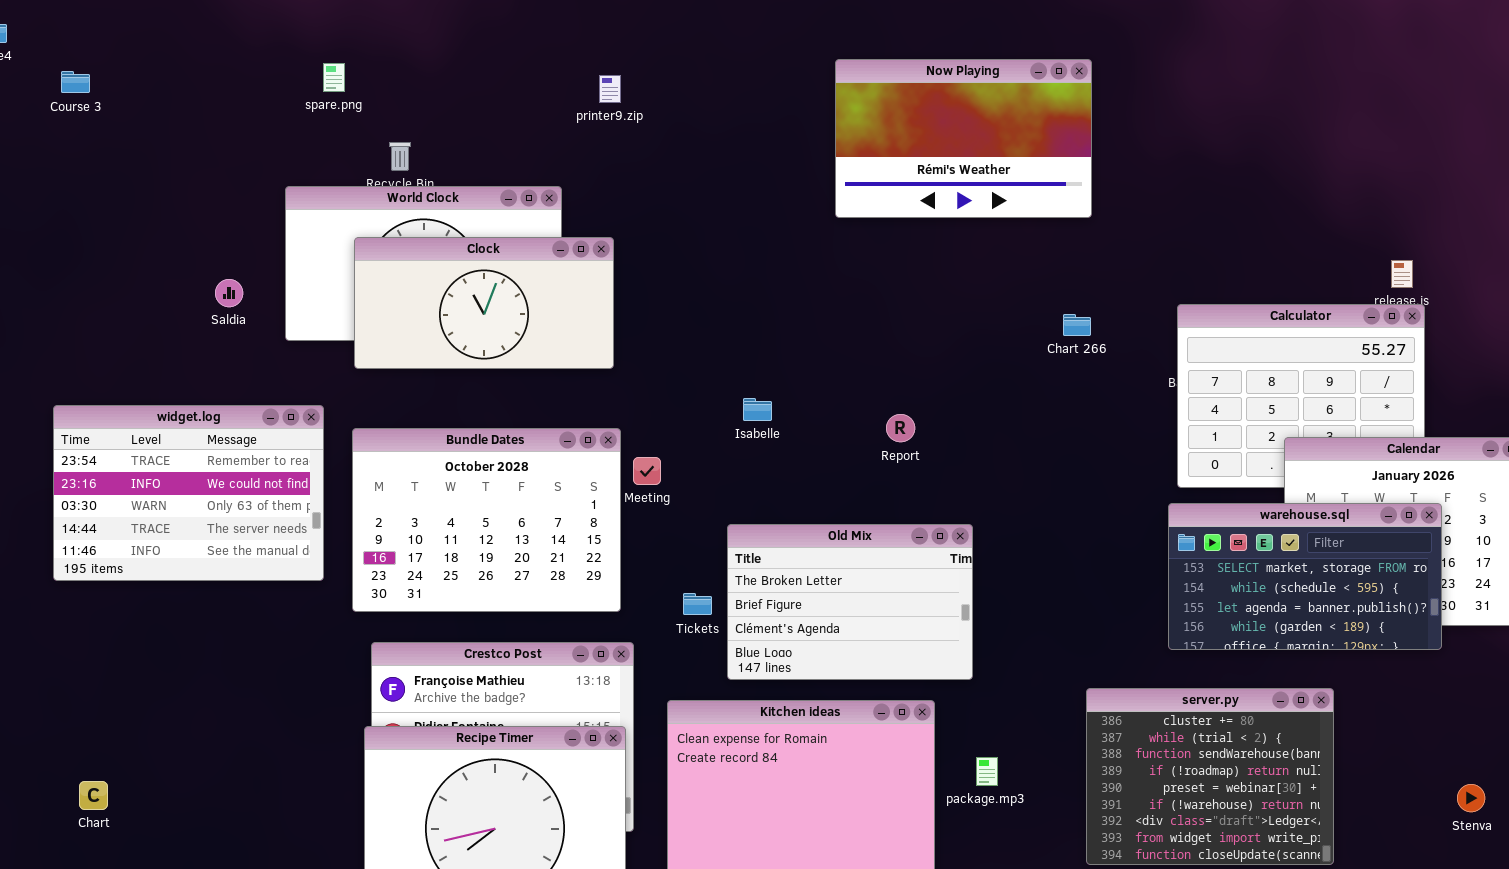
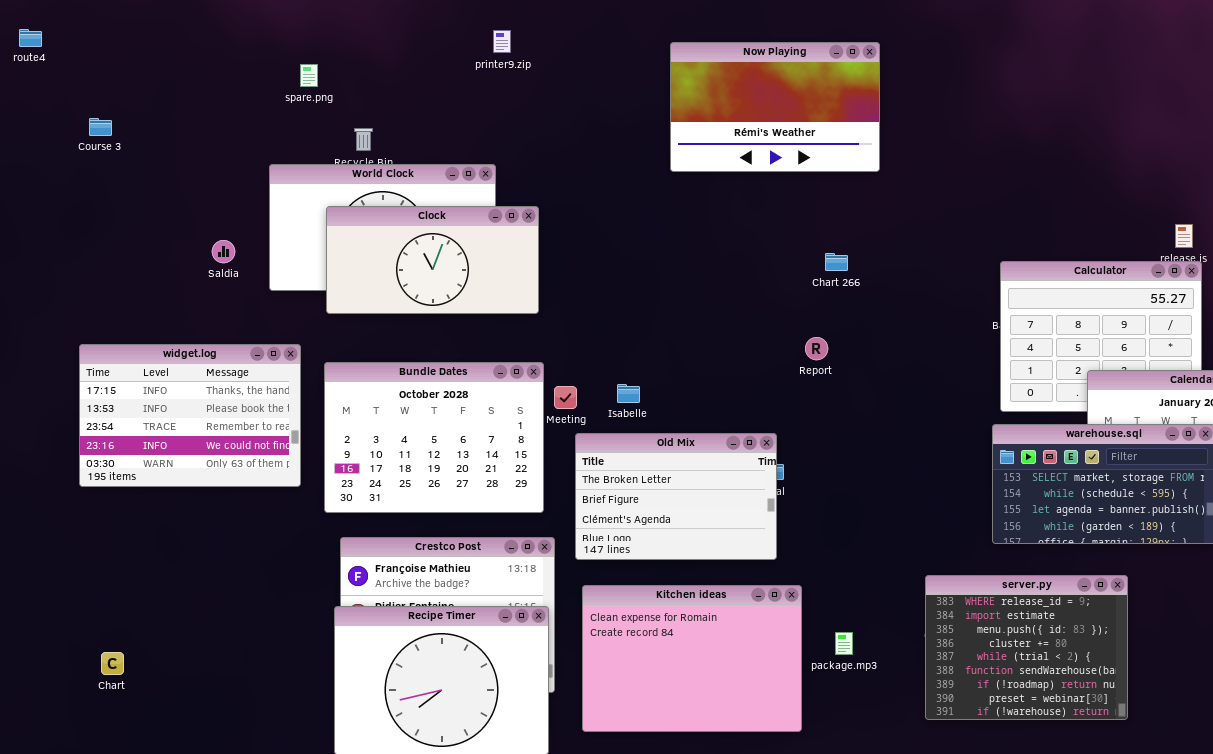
Now Playing: [835,59,1092,218] -> [670,42,880,172], moved
Course 3: [61,71,90,93] -> [89,118,112,136], moved
printer9.zip: [599,75,621,103] -> [493,30,511,53], moved
Chart 266: [1063,314,1091,336] -> [825,253,848,271], moved
Isabelle: [743,398,772,421] -> [617,384,640,403], moved
widget.log: [53,405,324,581] -> [79,344,301,487], scrolled up 2 rows
Report: [886,414,915,442] -> [805,337,828,360], moved
Old Mix: [727,524,973,680] -> [575,433,777,560], moved
server.py: [1086,688,1334,865] -> [925,575,1128,720], scrolled up 3 rows

